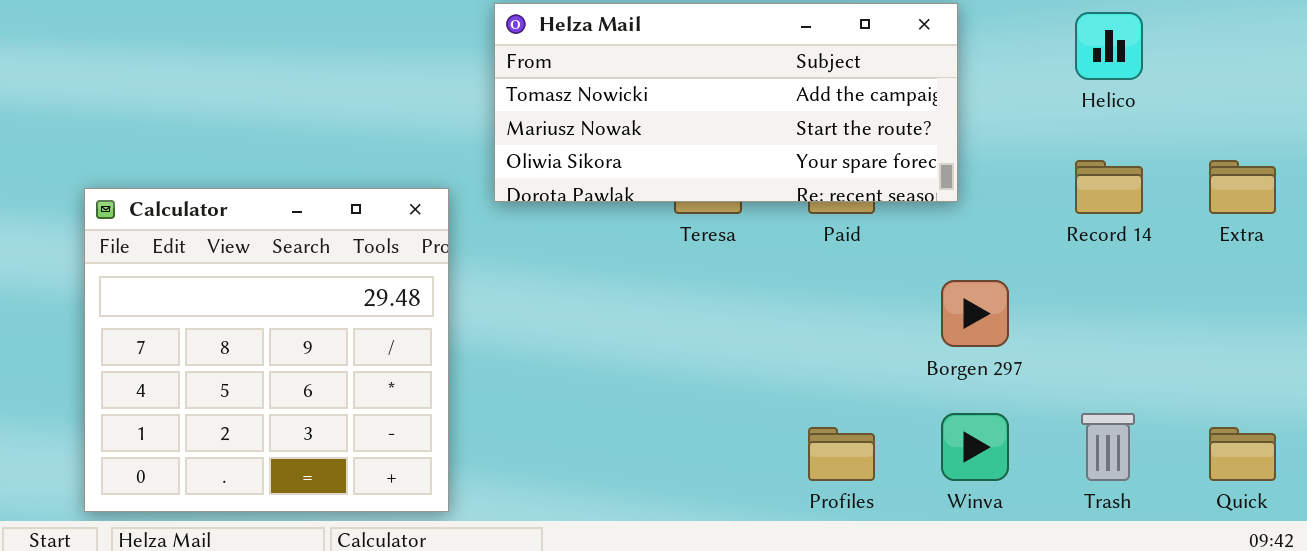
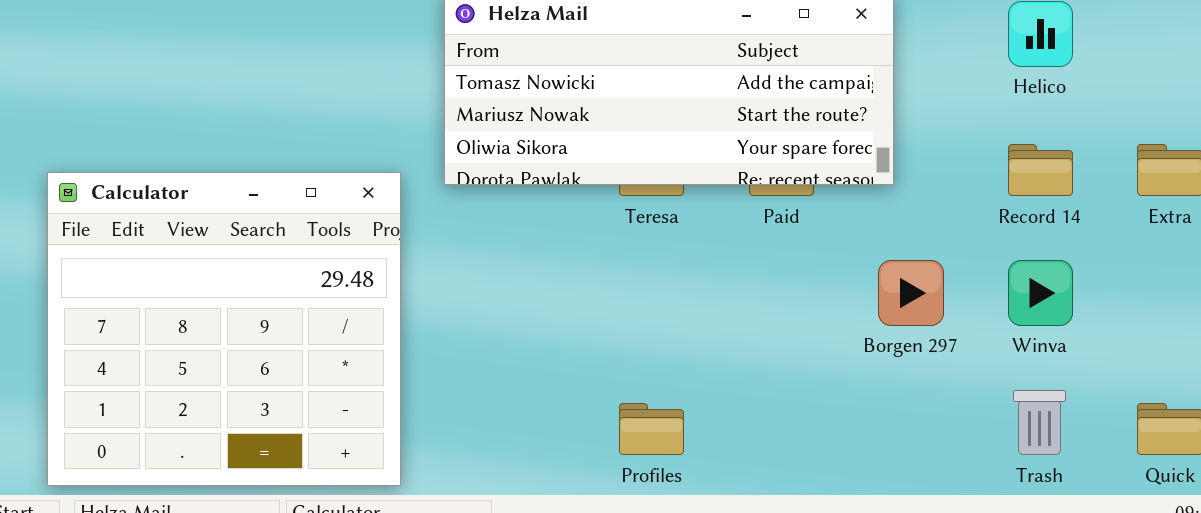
Winva: [941,413,1009,481] -> [1008,260,1073,326], moved
Profiles: [808,427,875,481] -> [619,403,684,455], moved

